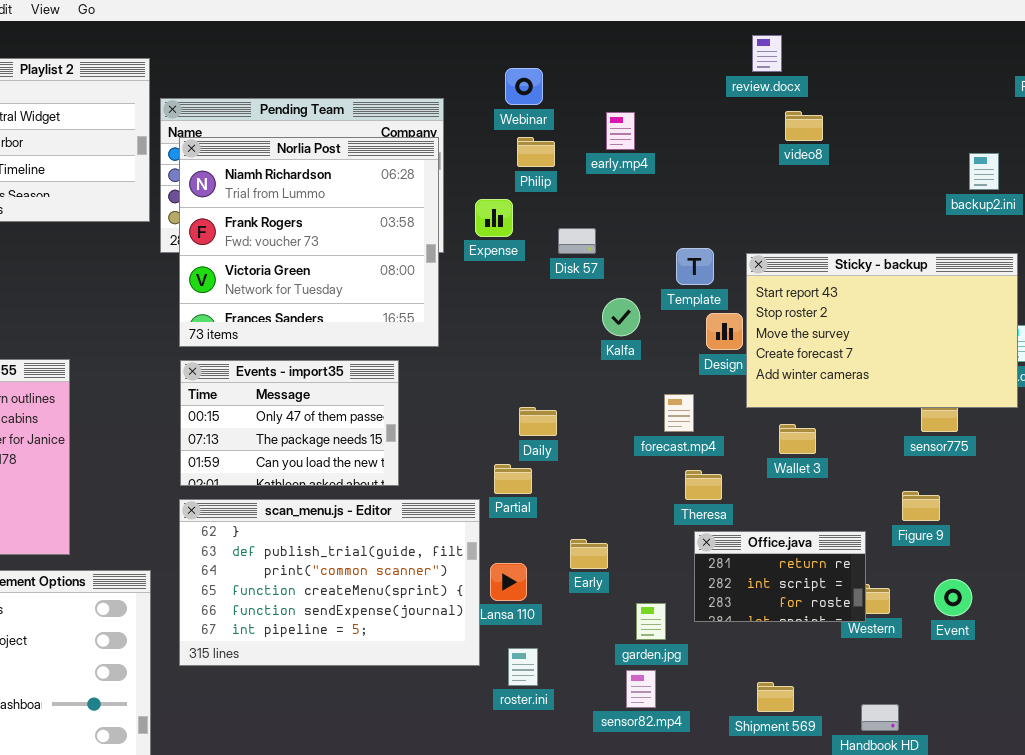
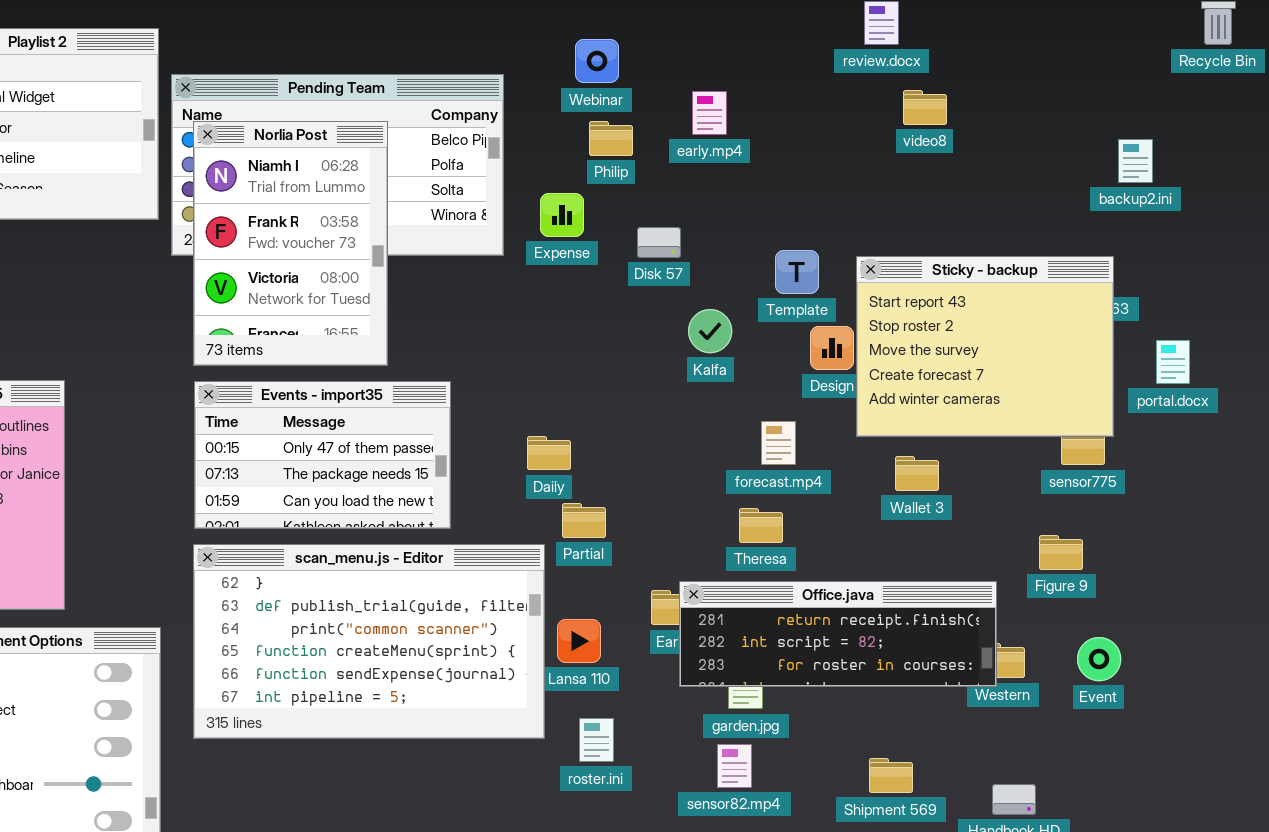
Norlia Post: [179,137,439,347] -> [193,121,388,366], resized
Sticky - backup: [746,253,1018,408] -> [856,256,1114,437], resized
Daily: [519,407,557,436] -> [527,436,571,470], moved
Theresa: [685,470,722,500] -> [739,508,783,543], moved
Office.java: [694,531,866,622] -> [679,581,997,687], resized

